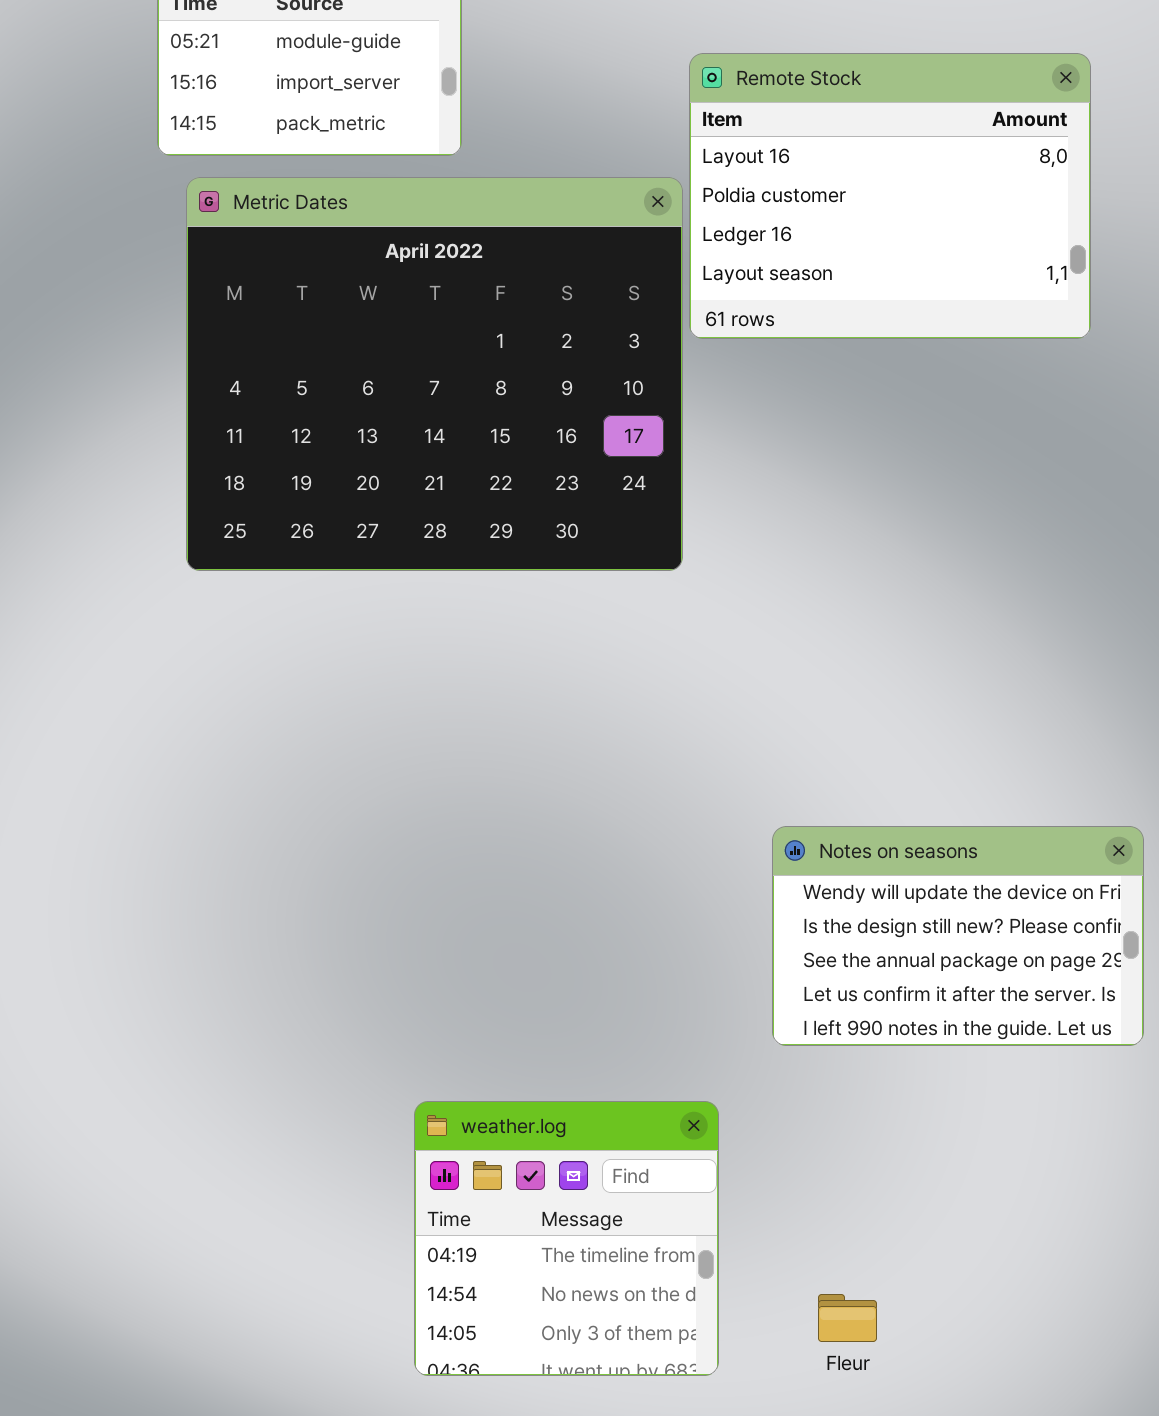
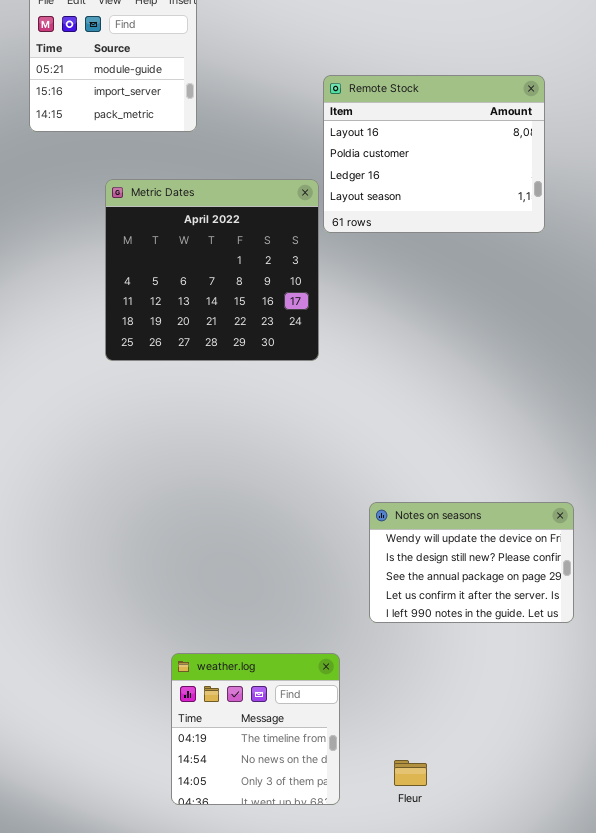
Metric Dates: [186,177,683,571] -> [105,179,319,361], resized

